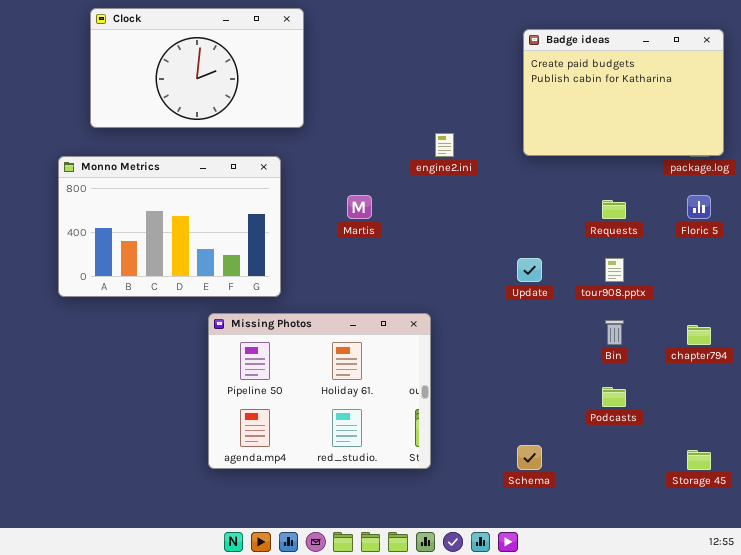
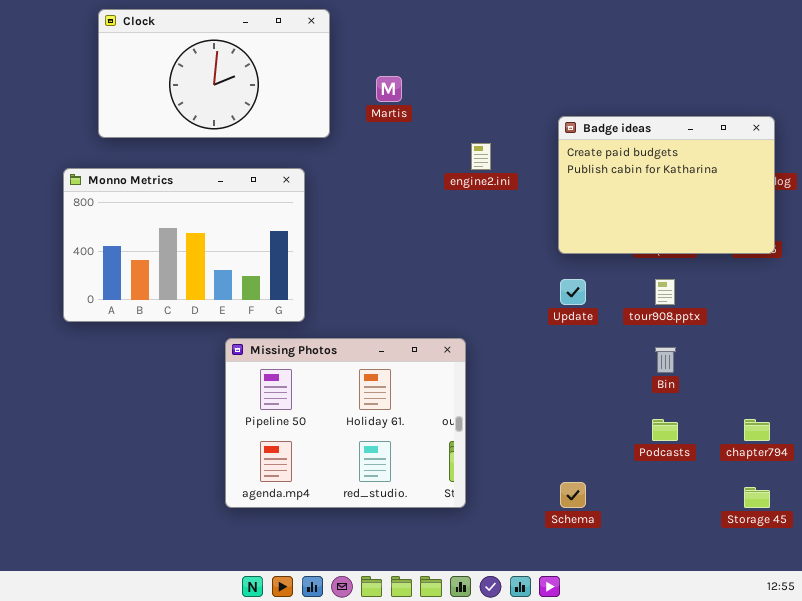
Badge ideas: [523,29,724,156] -> [558,116,775,254], moved
Martis: [347,195,372,219] -> [376,76,402,102], moved
chapter794: [687,325,711,345] -> [744,419,770,441], moved

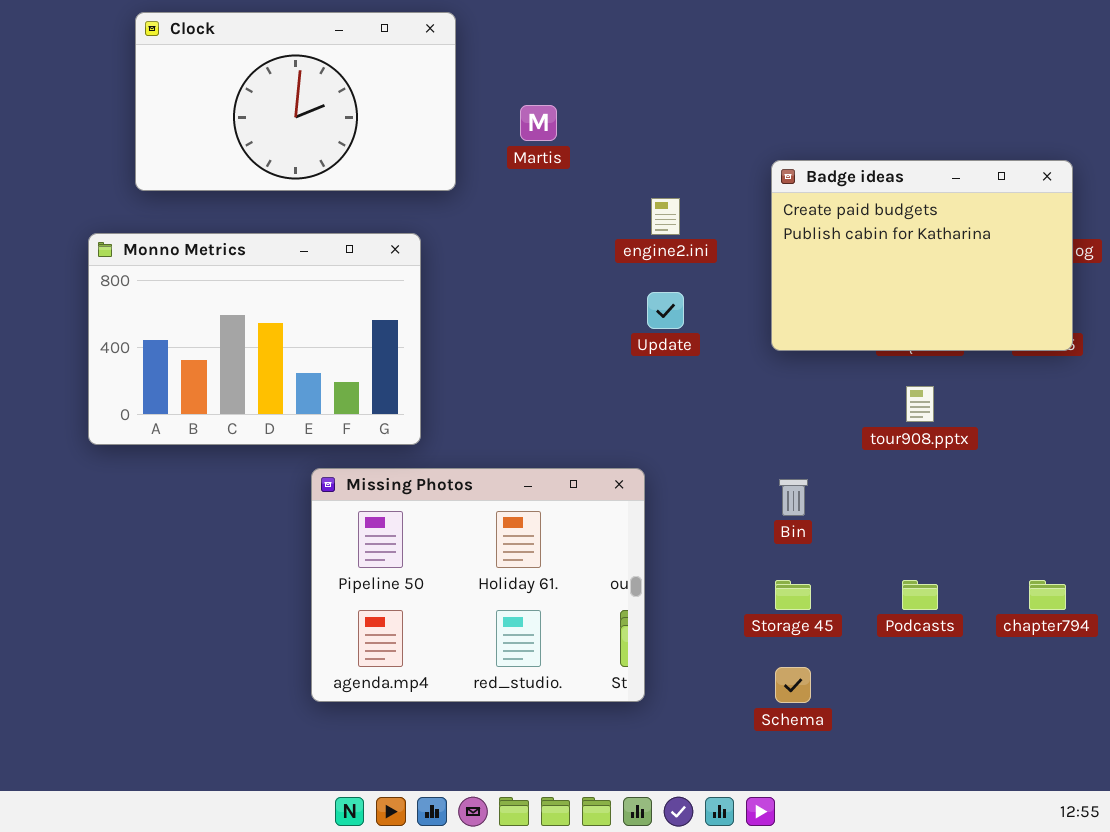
Update: [560,279,586,305] -> [647,292,684,329], moved
Bin: [655,347,676,373] -> [779,479,808,516], moved
Storage 45: [744,487,770,508] -> [775,580,811,610], moved

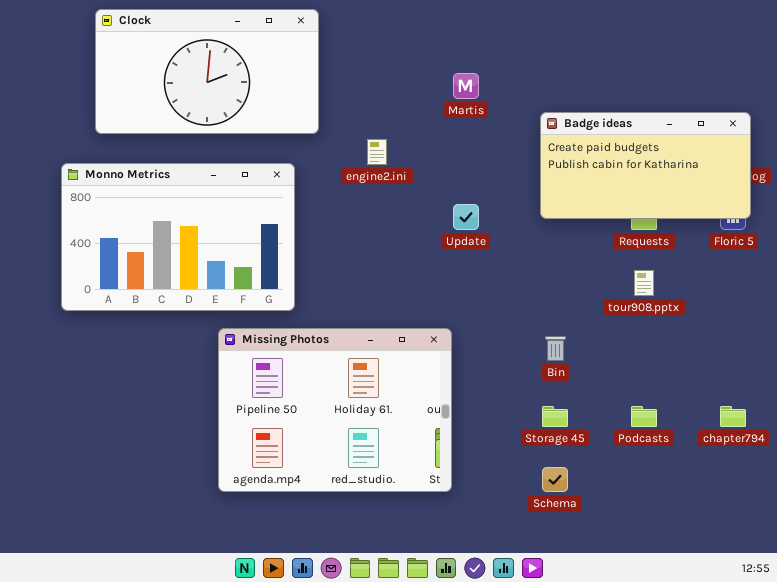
Martis: [520,105,557,141] -> [453,73,479,99], moved
Badge ideas: [771,160,1073,351] -> [540,112,751,219], resized
engine2.ini: [651,198,680,235] -> [367,139,387,165], moved

